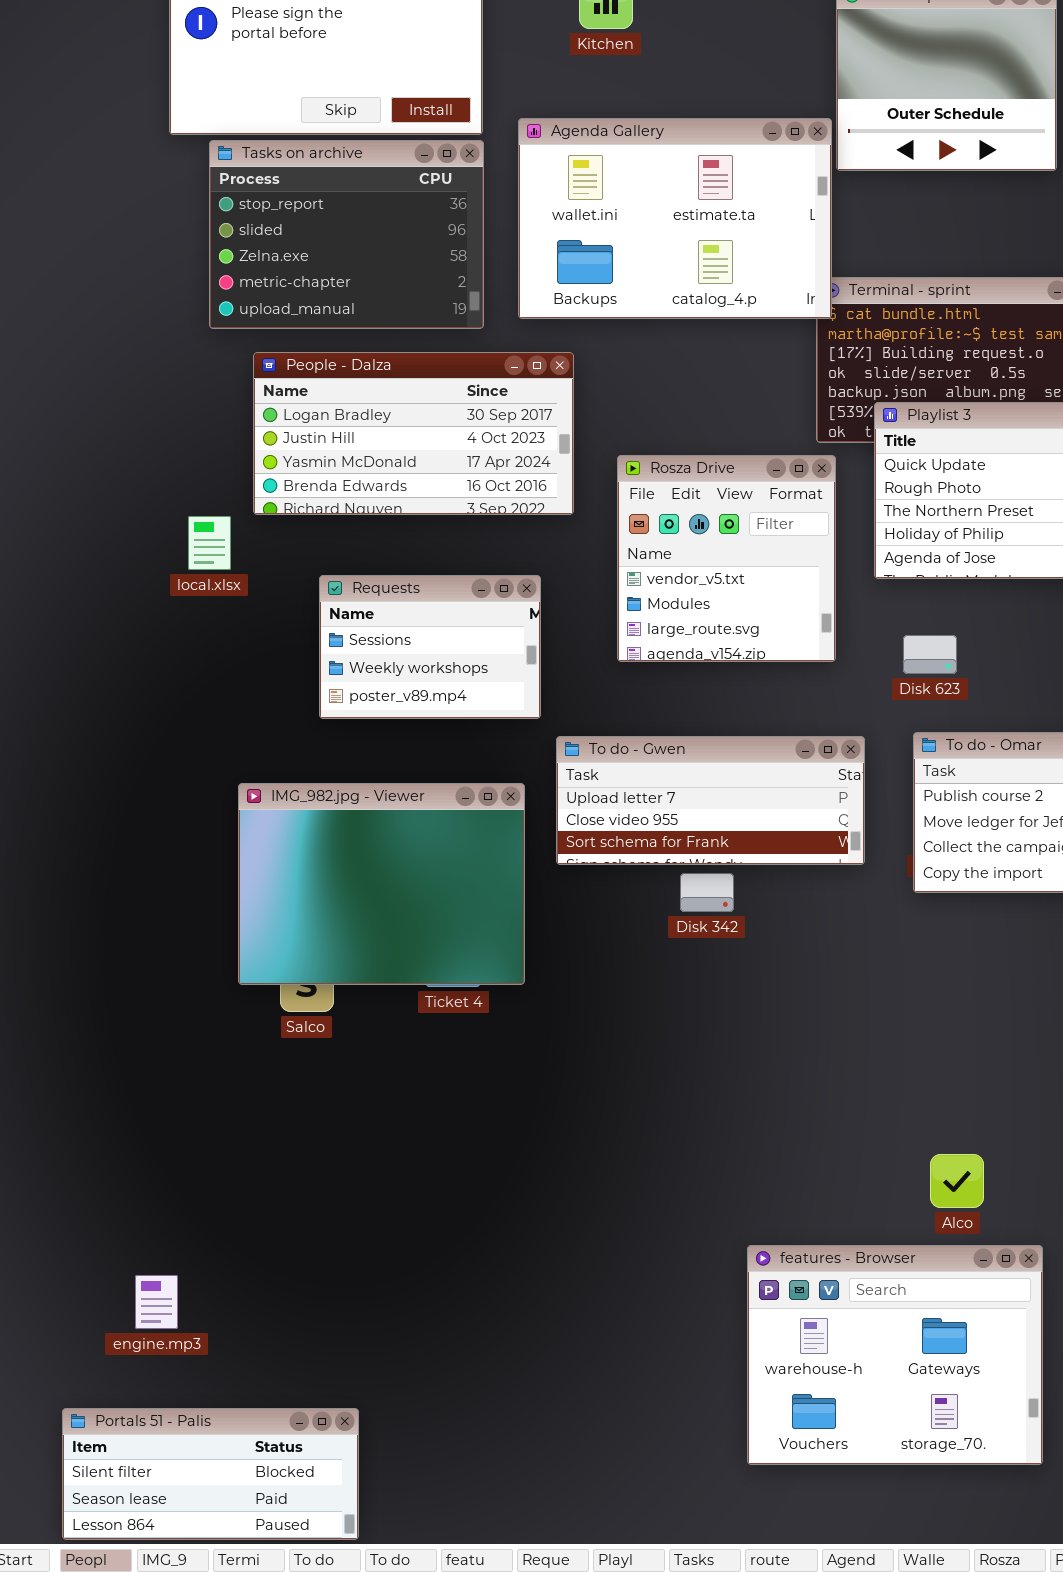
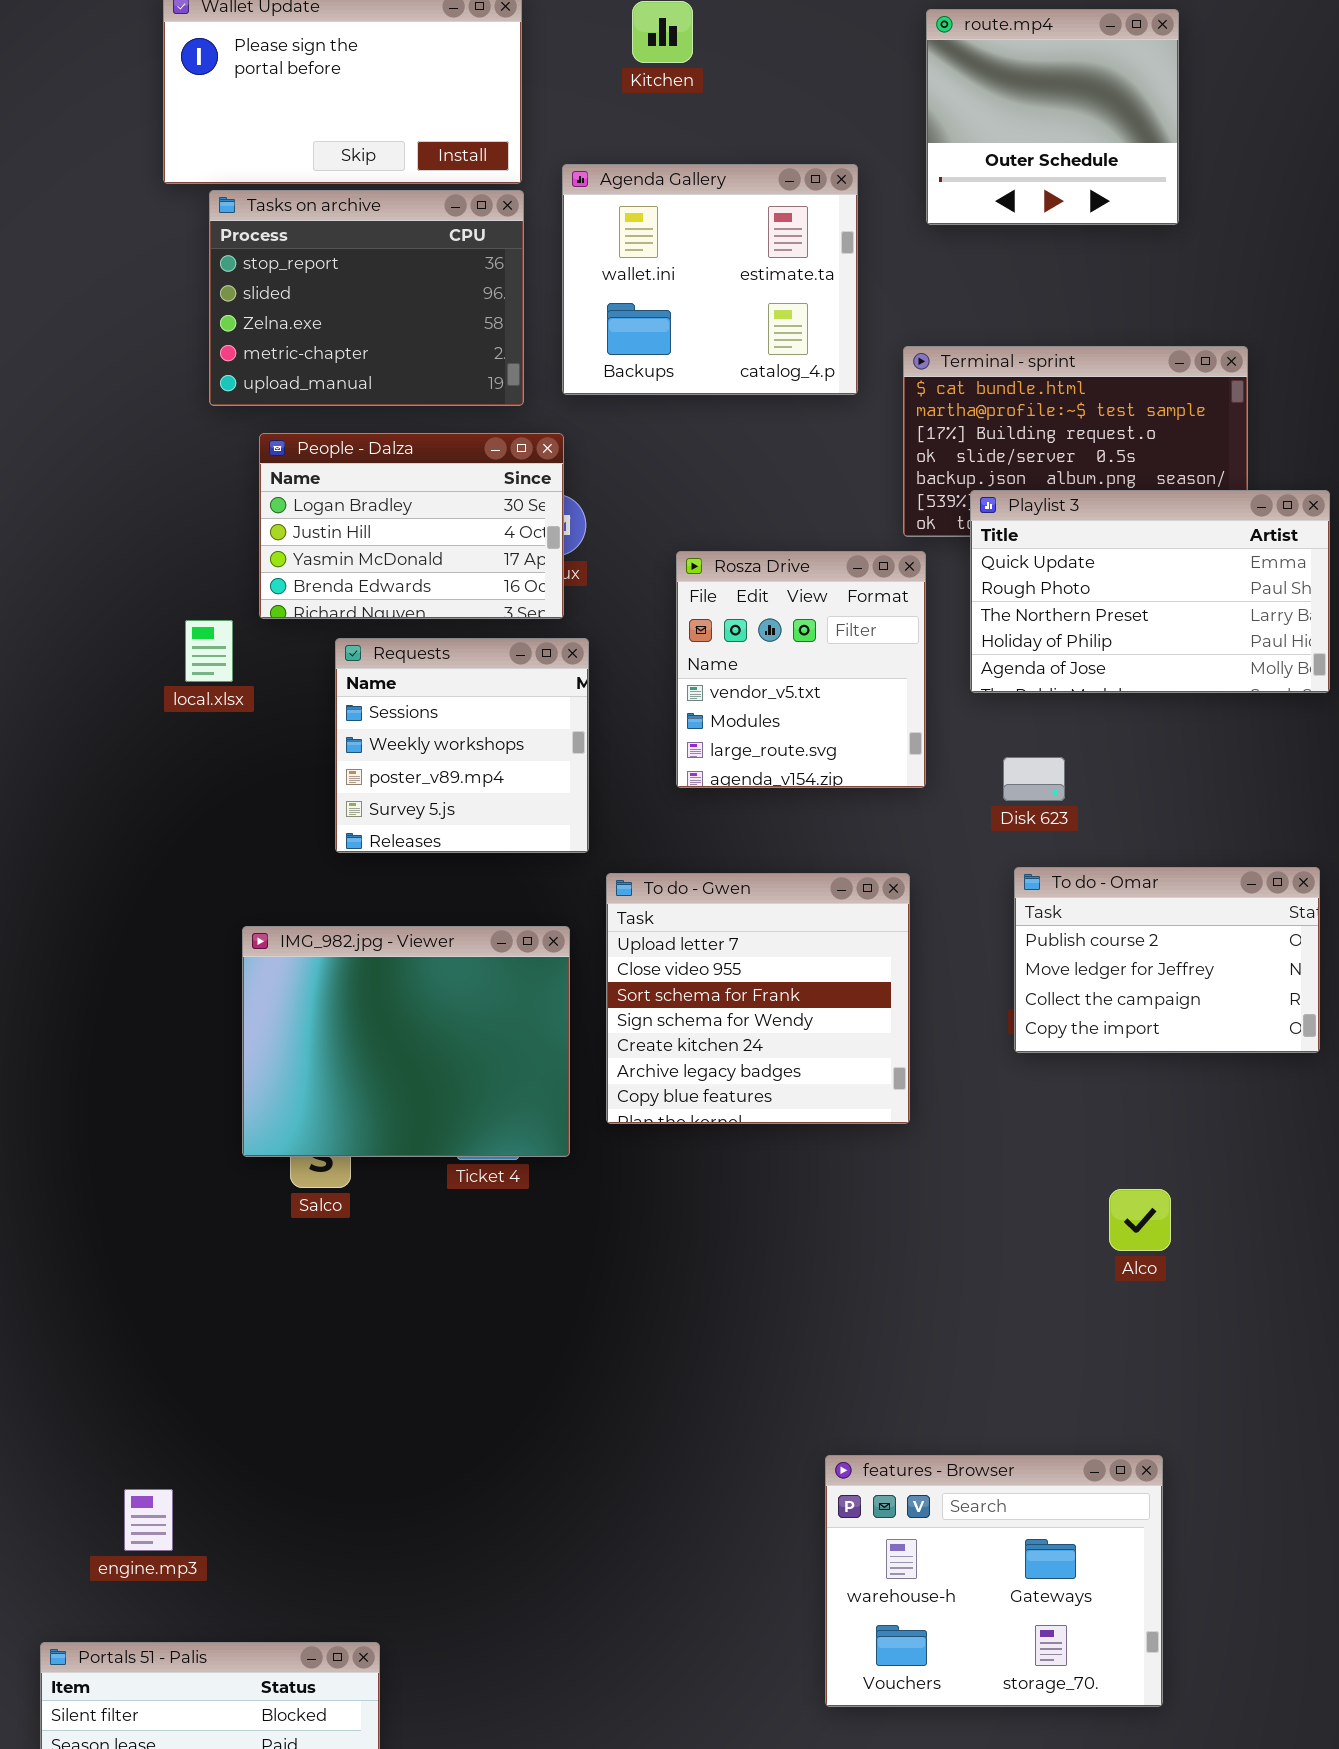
Agenda Gallery: [518,118,832,319] -> [562,164,858,395], resized
People - Dalza: [253,352,574,515] -> [259,433,564,619], resized
Requests: [319,575,541,719] -> [335,638,589,853], resized
To do - Gwen: [556,736,865,865] -> [606,873,910,1124], resized
Alco: [930,1154,984,1208] -> [1109,1189,1171,1251], moved

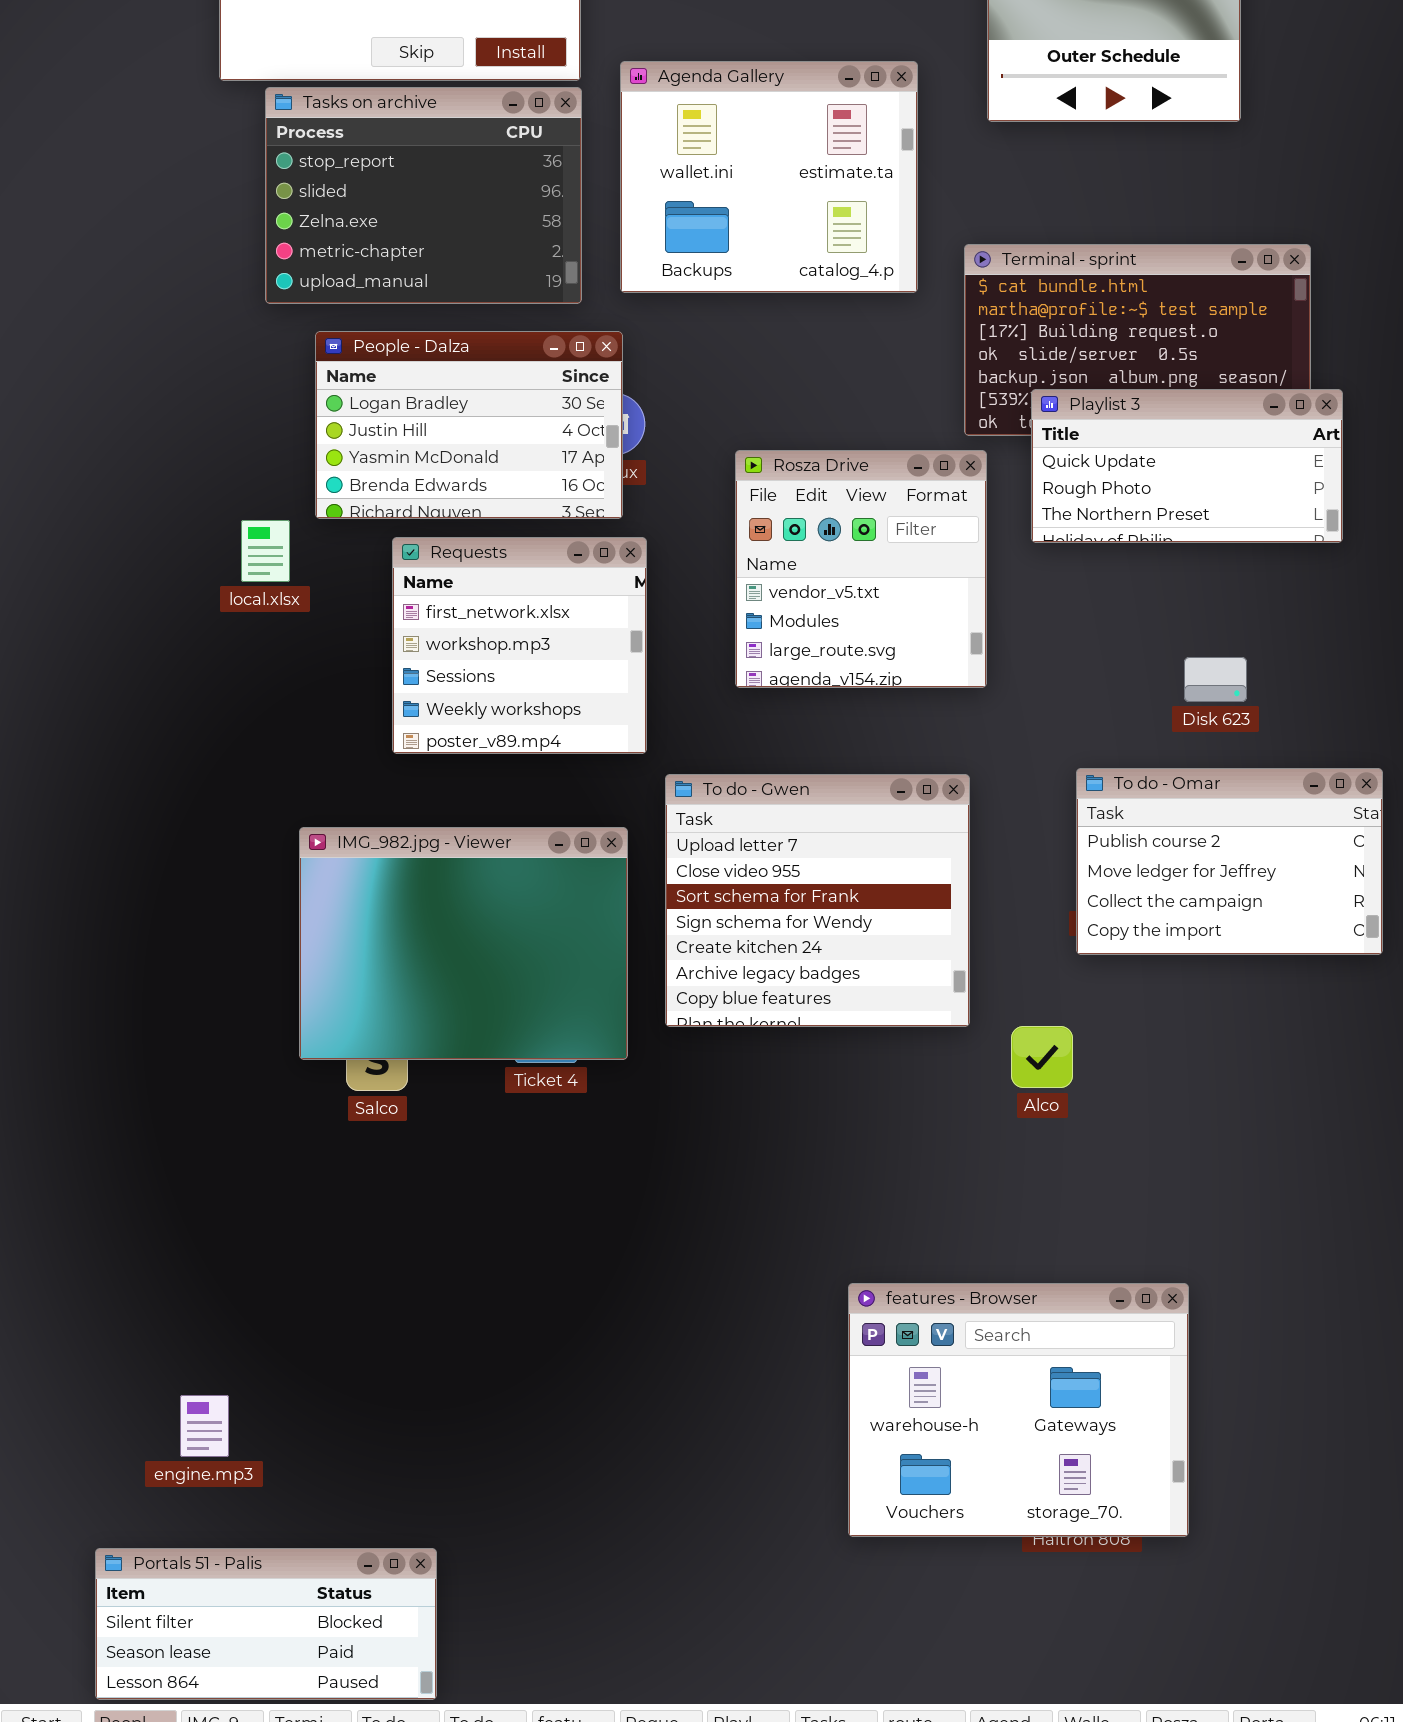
Playlist 3: [970,490,1330,693] -> [1031,389,1343,543], resized
Requests: [335,638,589,853] -> [392,537,647,754], scrolled up 2 rows
Disk 623: [1003,757,1065,801] -> [1184,657,1247,702], moved
Alco: [1109,1189,1171,1251] -> [1011,1026,1073,1088], moved
features - Browser: [825,1455,1163,1707] -> [848,1283,1189,1537], moved

